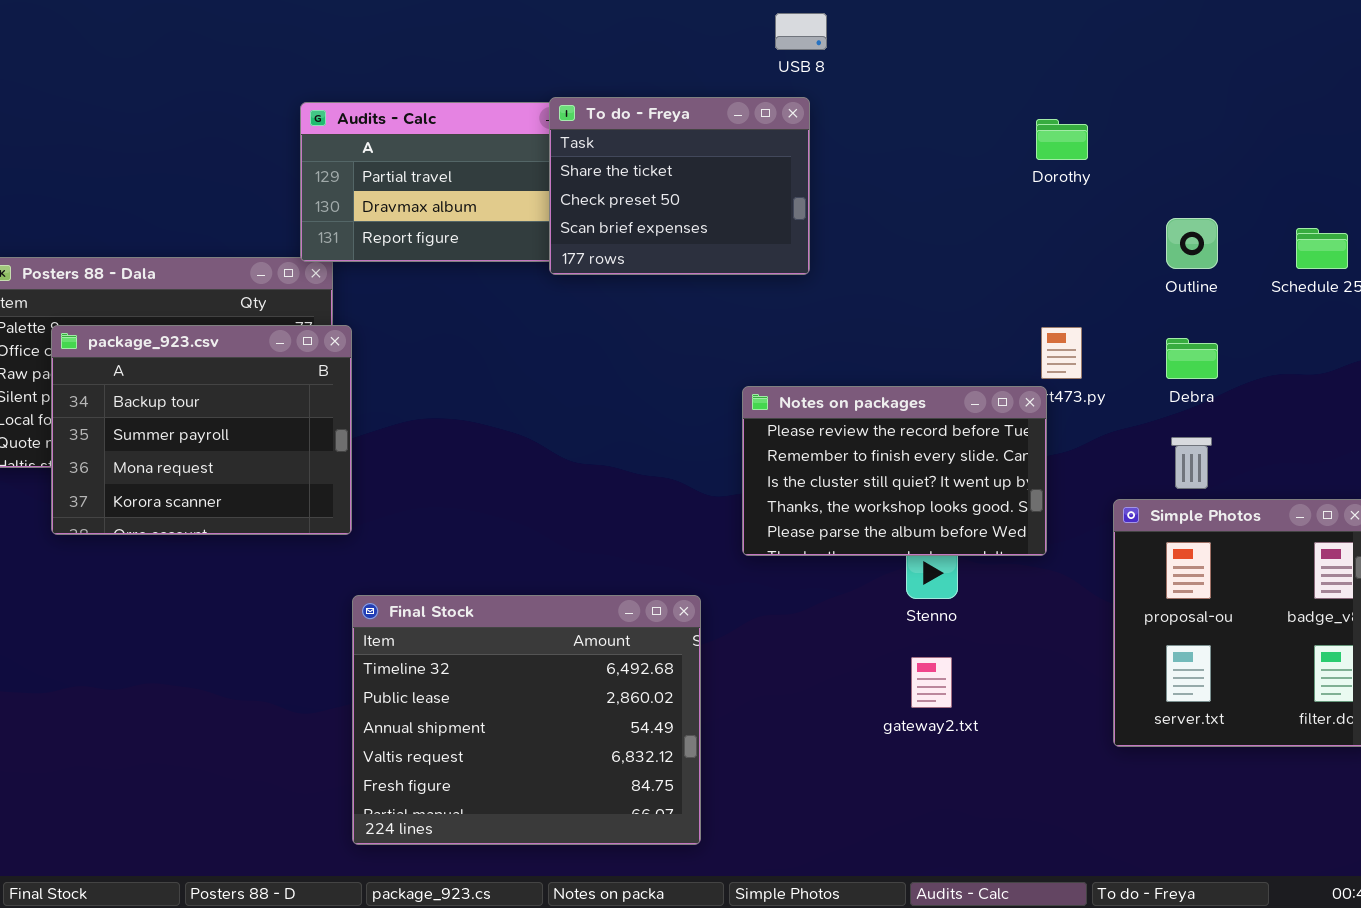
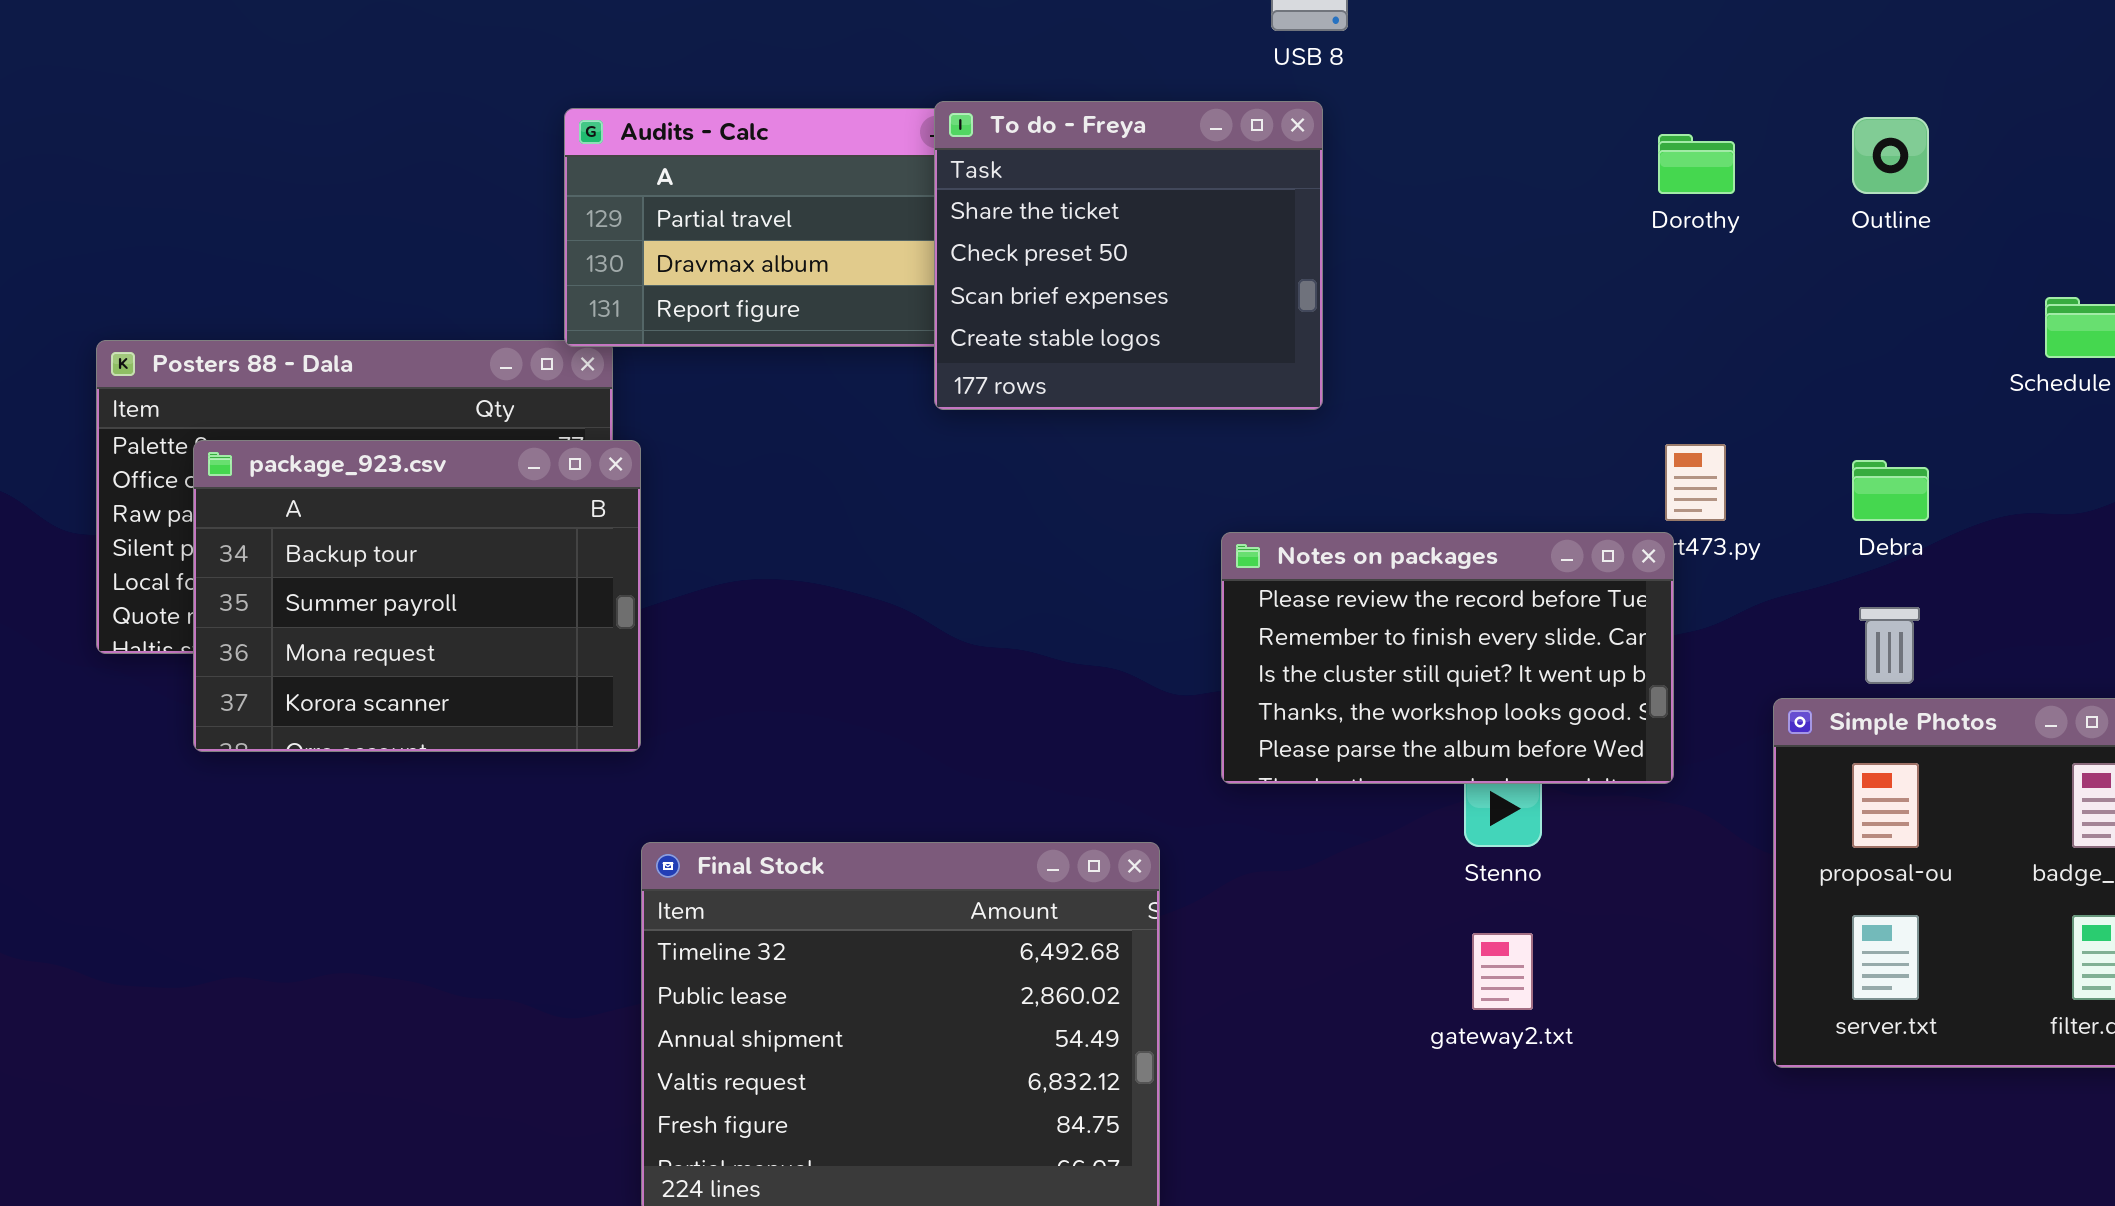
To do - Freya: [549,97,810,275] -> [934,101,1323,410], resized
Outline: [1166,218,1218,269] -> [1852,117,1929,194], moved

